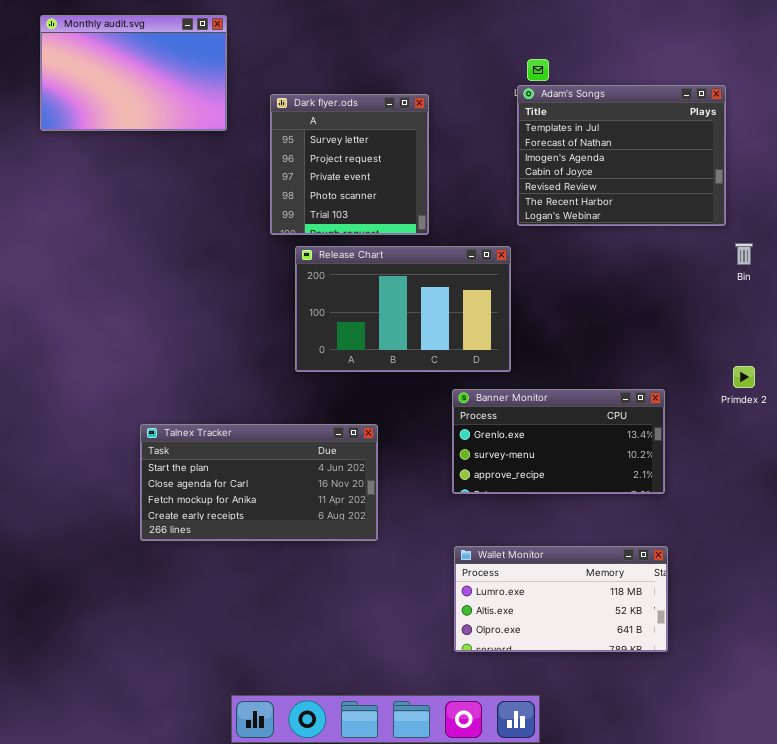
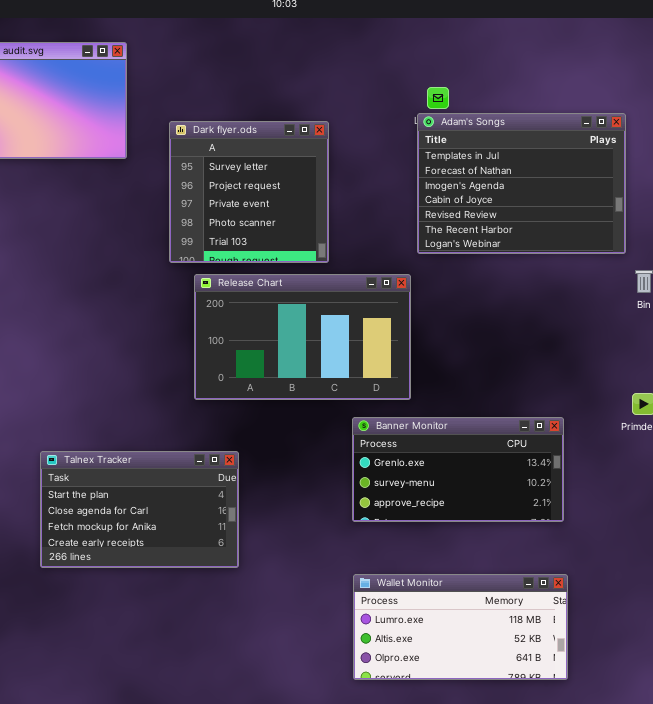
Talnex Tracker: [140,424,378,541] -> [40,451,239,568], resized

